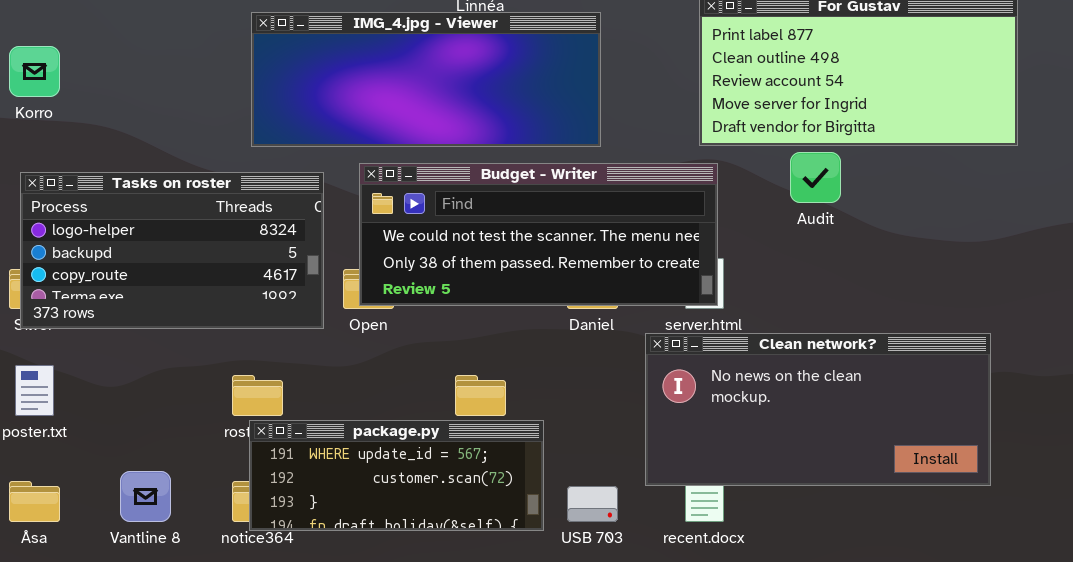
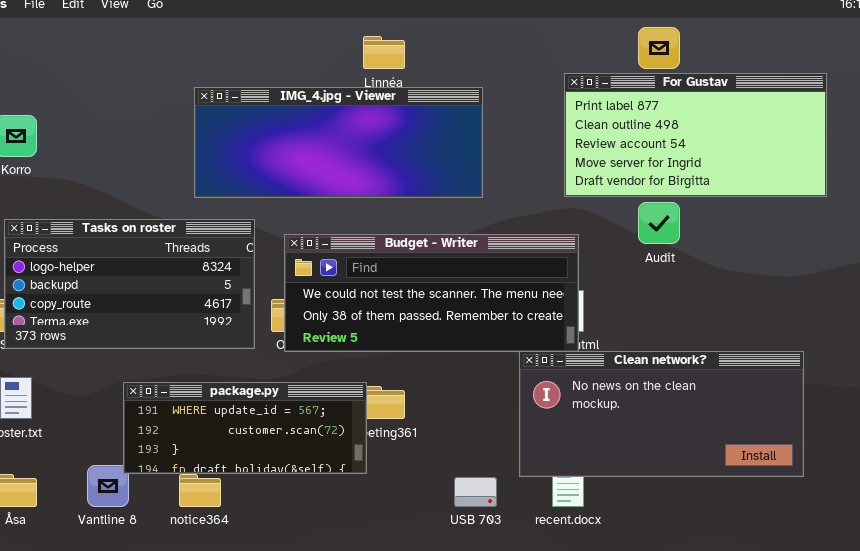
Budget - Writer: [359,163,718,306] -> [284,234,579,352], moved
package.py: [249,420,544,531] -> [123,382,367,474], moved

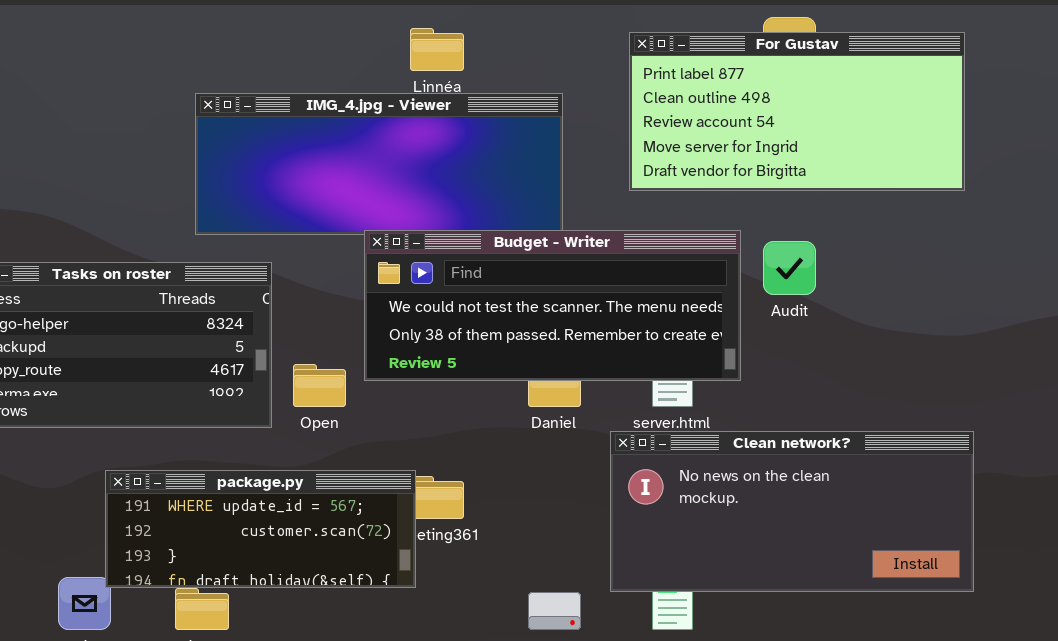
For Gustav: [564,73,827,197] -> [629,32,965,191], moved
Budget - Writer: [284,234,579,352] -> [364,230,741,381], moved

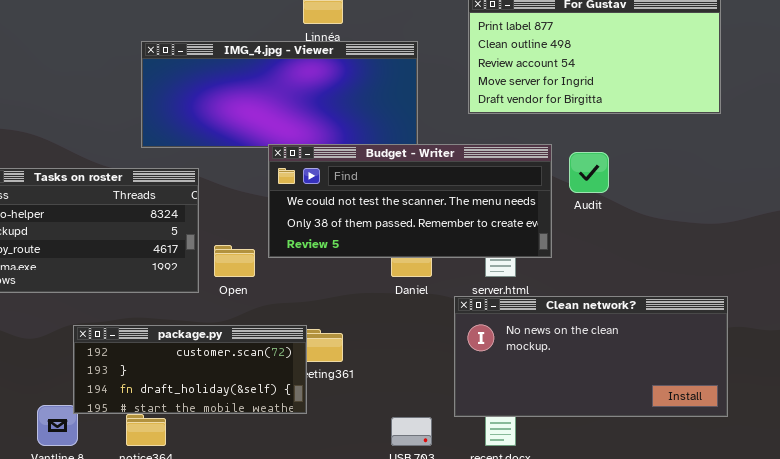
package.py: [105,470,416,588] -> [73,325,307,414], scrolled down 1 row

